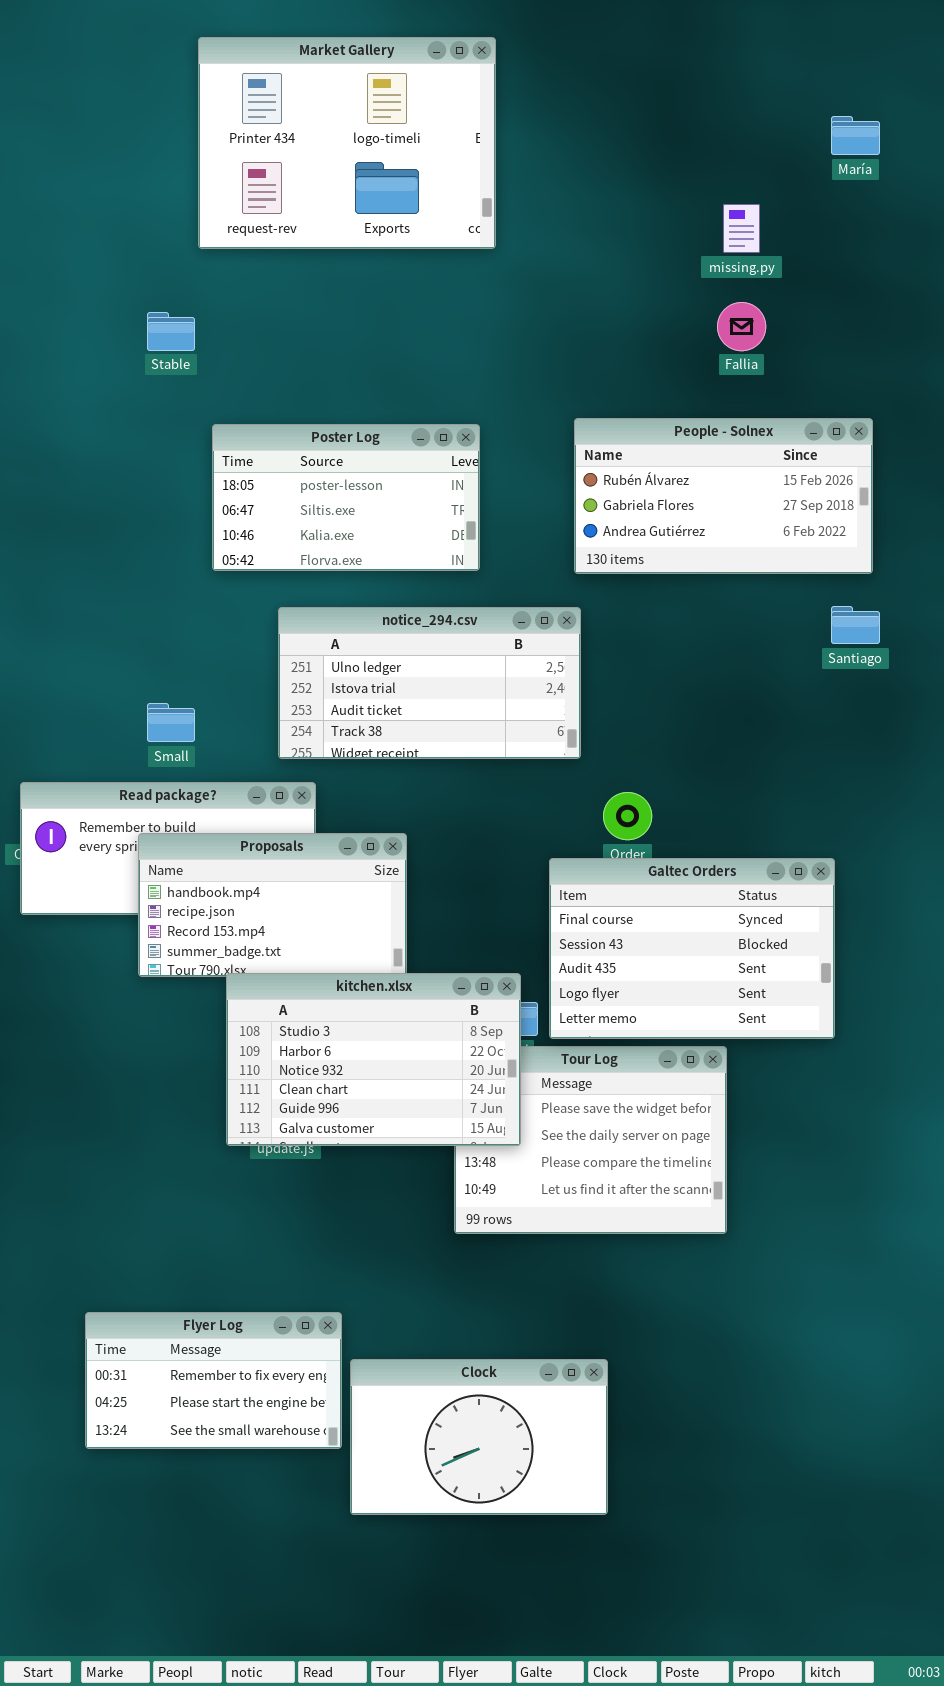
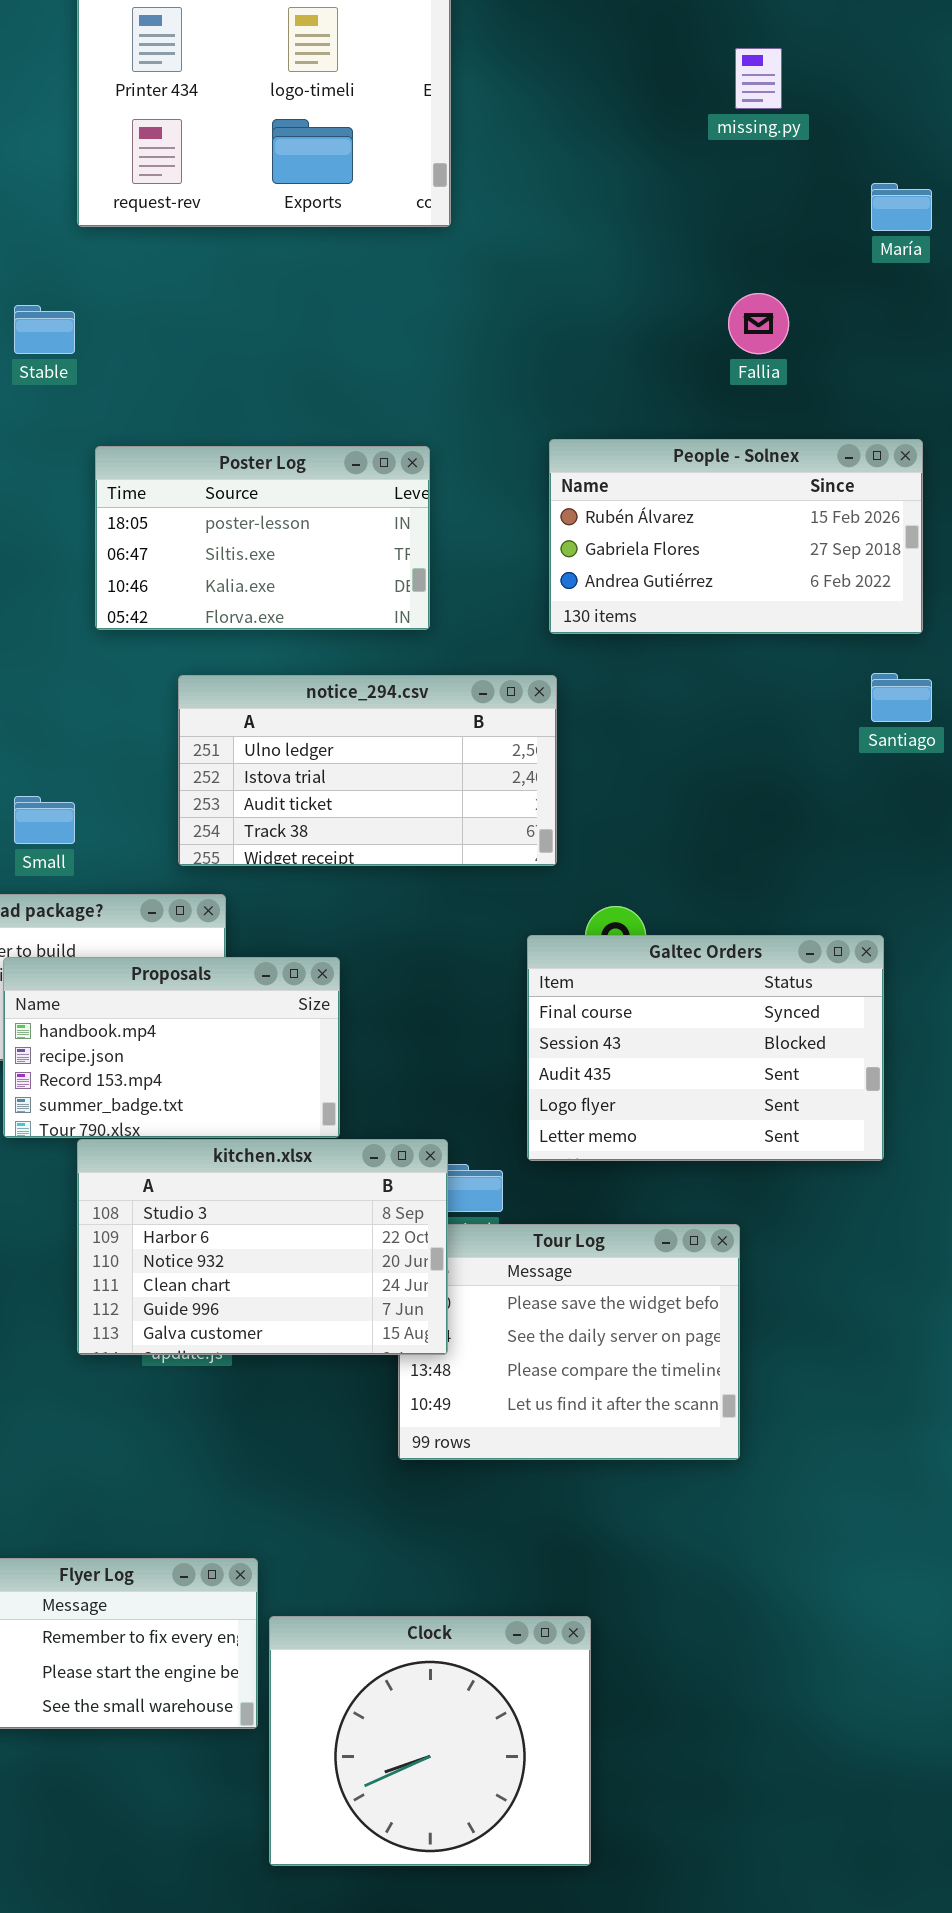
María: [831,116,880,155] -> [871,183,932,231], moved
missing.py: [723,204,760,253] -> [735,48,782,109], moved
Galtec Orders: [549,858,835,1039] -> [527,935,884,1161], moved
kitchen.xlsx: [226,973,521,1146] -> [77,1139,448,1355], moved
Clock: [350,1359,608,1515] -> [269,1616,591,1866], resized

